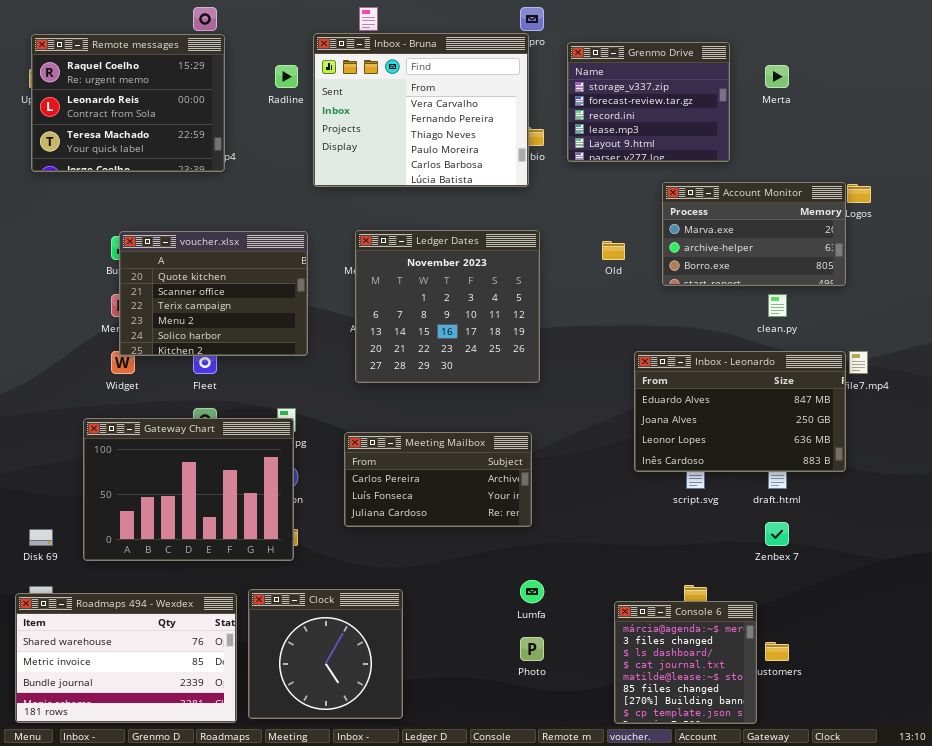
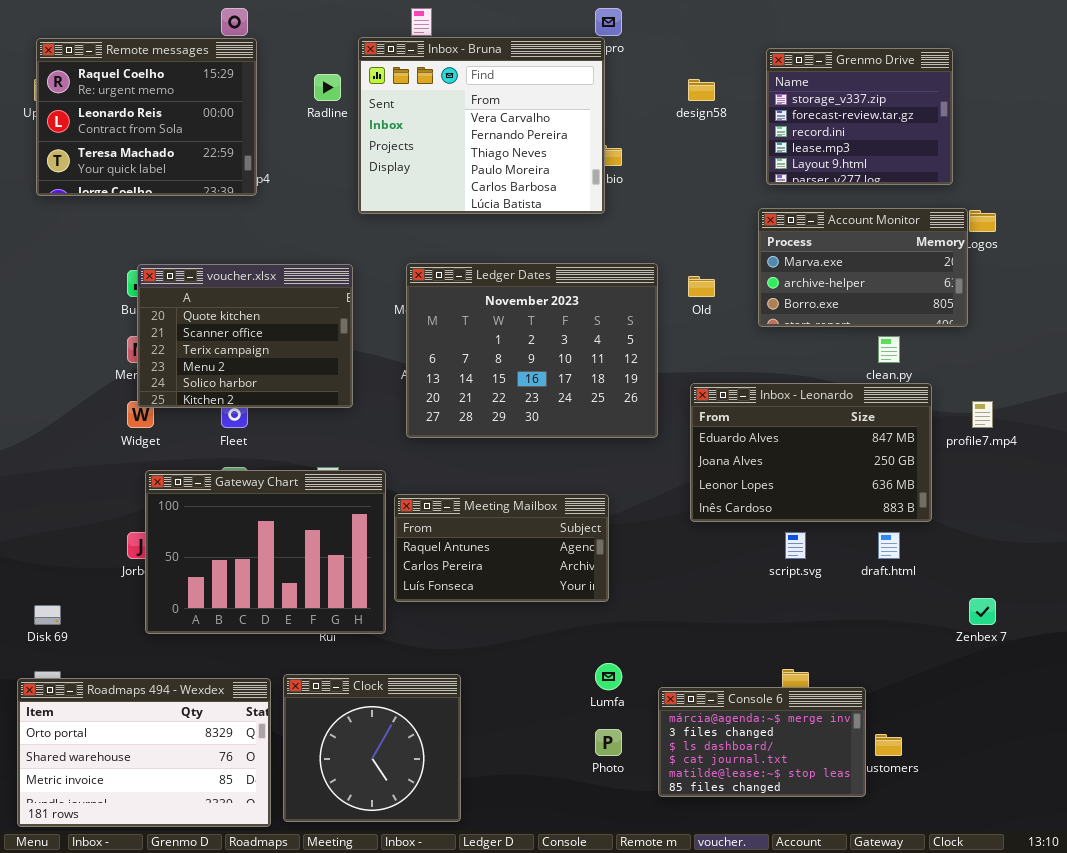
Grenmo Drive: [567,42,730,162] -> [766,48,953,185], moved
Ledger Dates: [355,230,540,383] -> [406,263,658,438], resized
Inbox - Leonardo: [634,351,846,472] -> [690,383,932,522], moved
Gateway Chart: [83,418,294,561] -> [145,470,386,634], moved
Meeting Mailbox: [344,432,532,527] -> [394,494,609,602], scrolled up 1 row
Zenbex 7: [765,522,789,546] -> [969,598,996,625], moved
Roadmaps 494 - Wexdex: [15,593,237,723] -> [17,678,271,827], scrolled up 1 row
Console 6: [614,601,757,724] -> [658,687,866,797], resized

